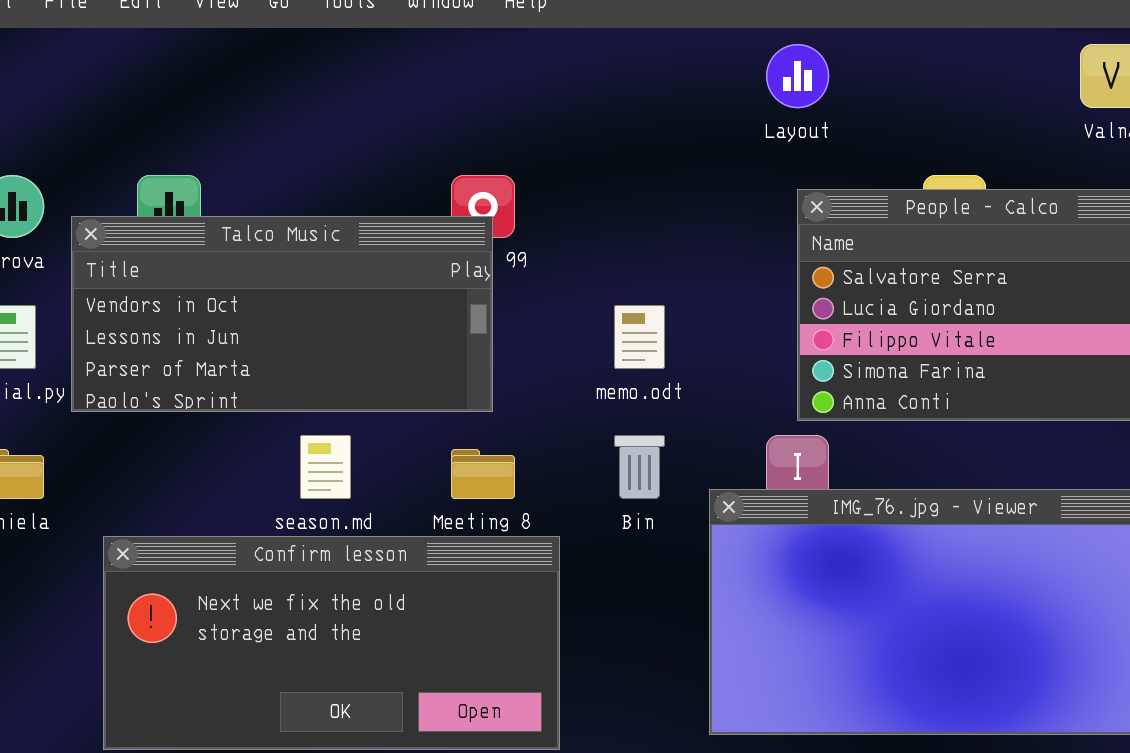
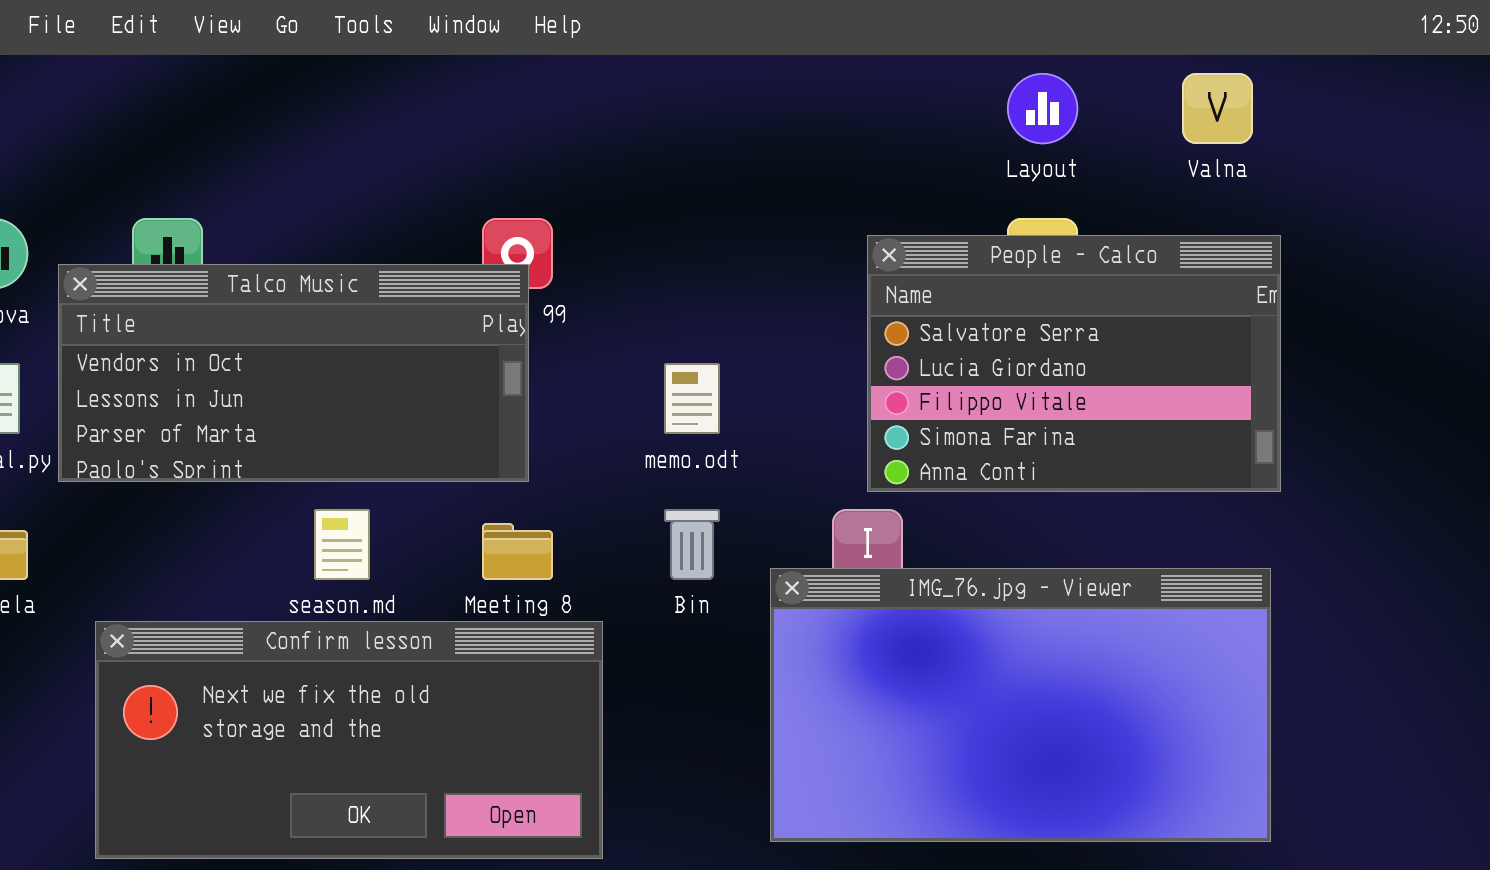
Layout: [766,44,829,108] -> [1007,73,1078,144], moved

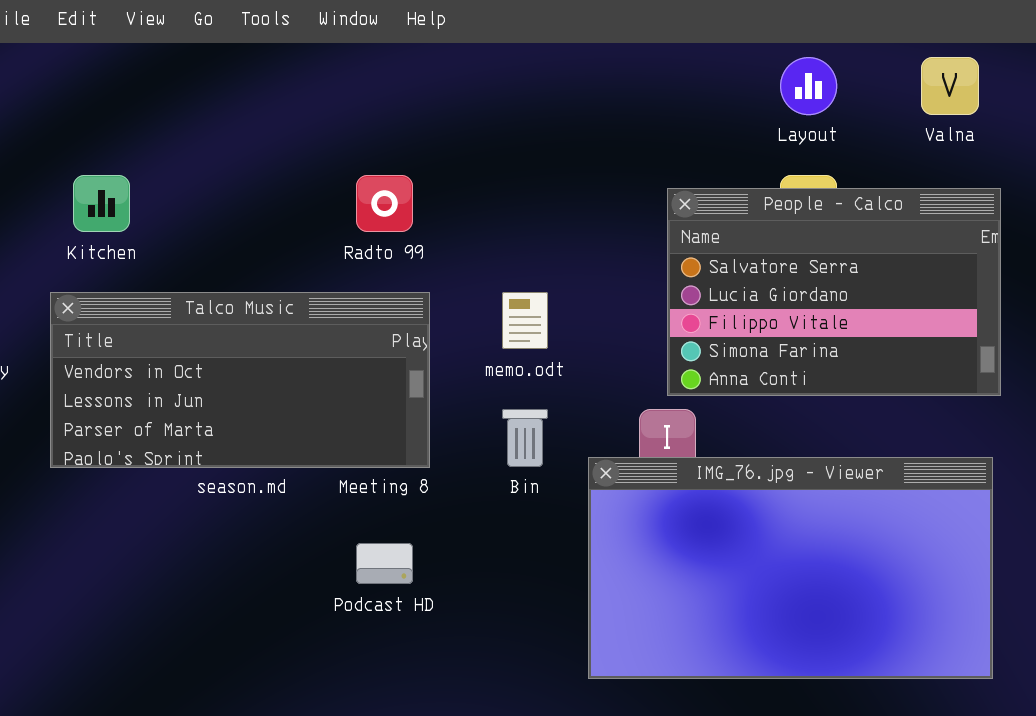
Talco Music: [58,264,529,482] -> [50,292,430,468], moved
Confirm lesson: [95,621,603,859] -> none, closed

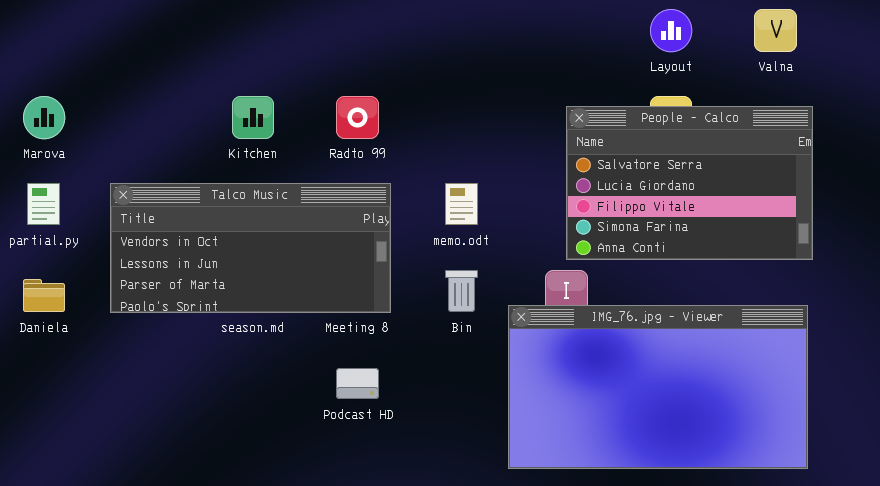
Kitchen: [73,175,130,232] -> [232,96,274,139], moved

